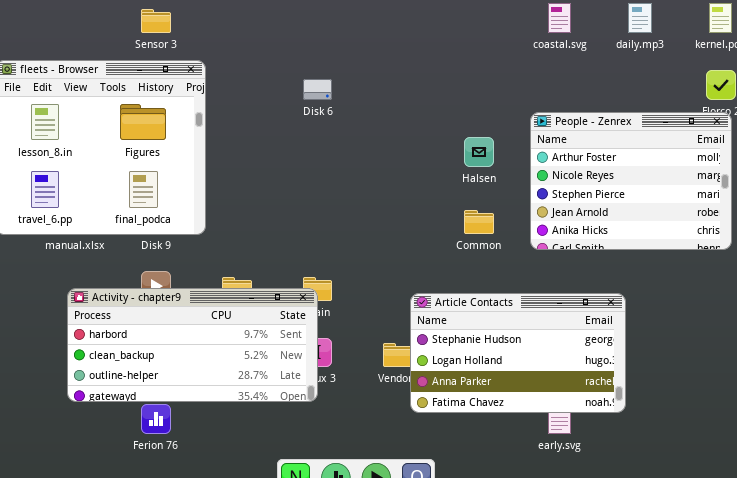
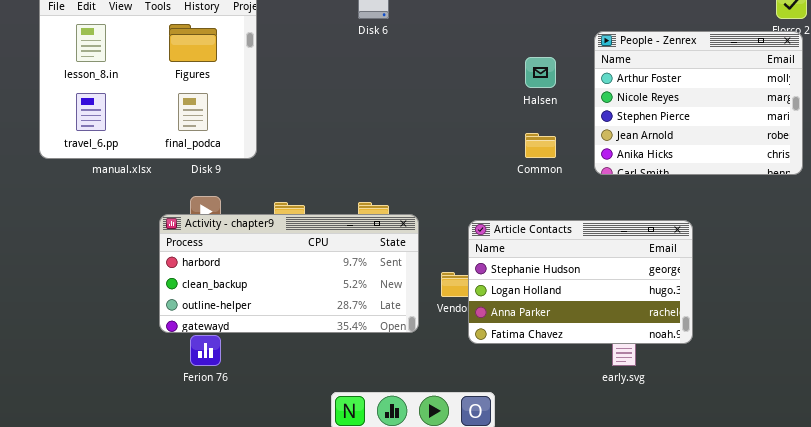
Activity - chapter9: [67,288,318,402] -> [159,214,419,333], moved

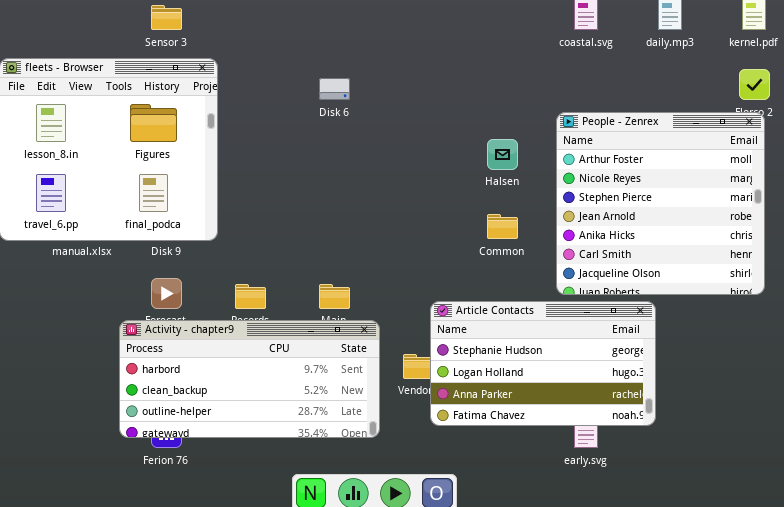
People - Zenrex: [594,31,803,175] -> [556,112,765,295], resized
Activity - chapter9: [159,214,419,333] -> [119,320,380,438], moved

